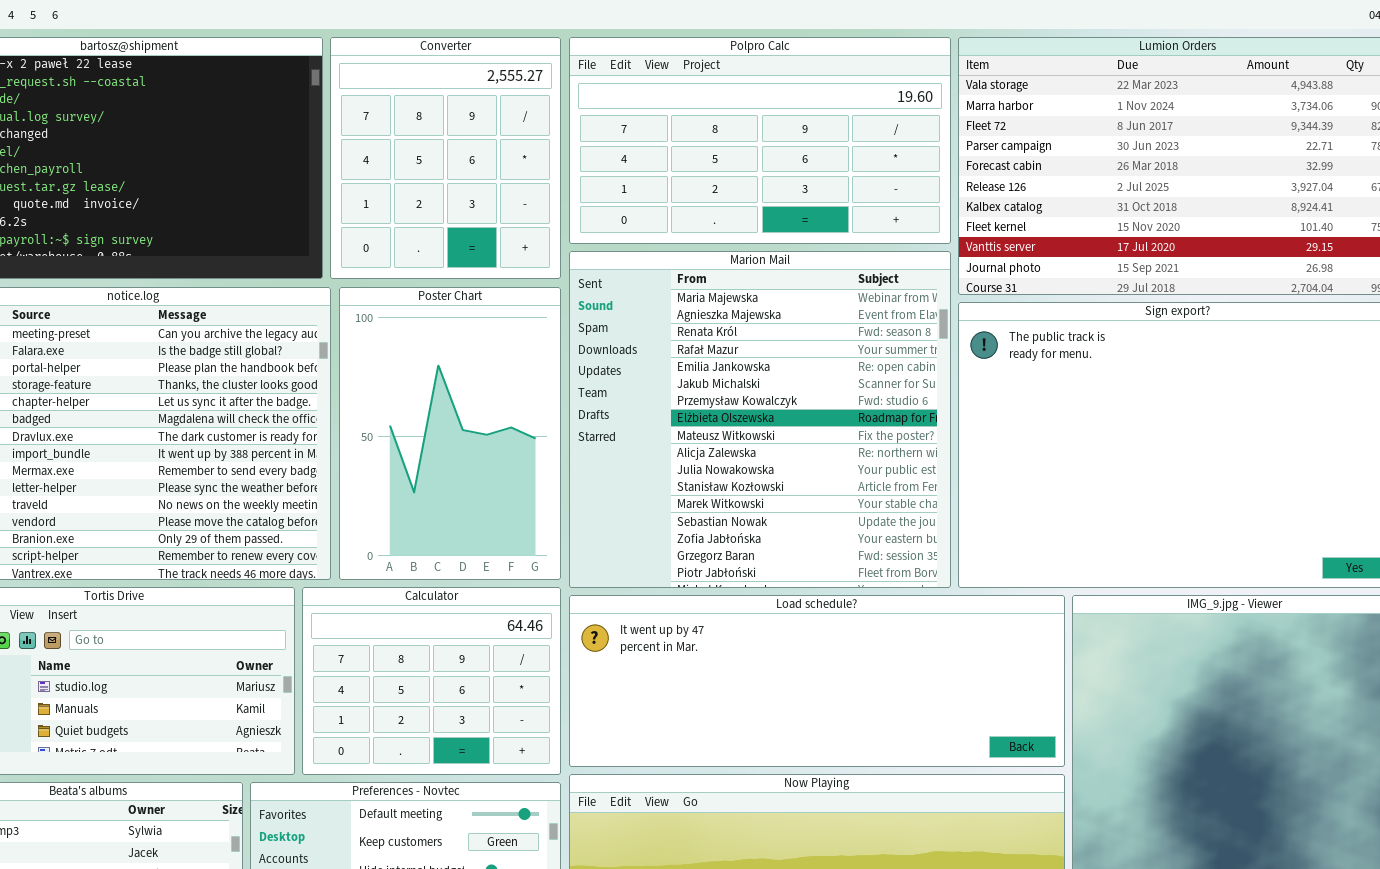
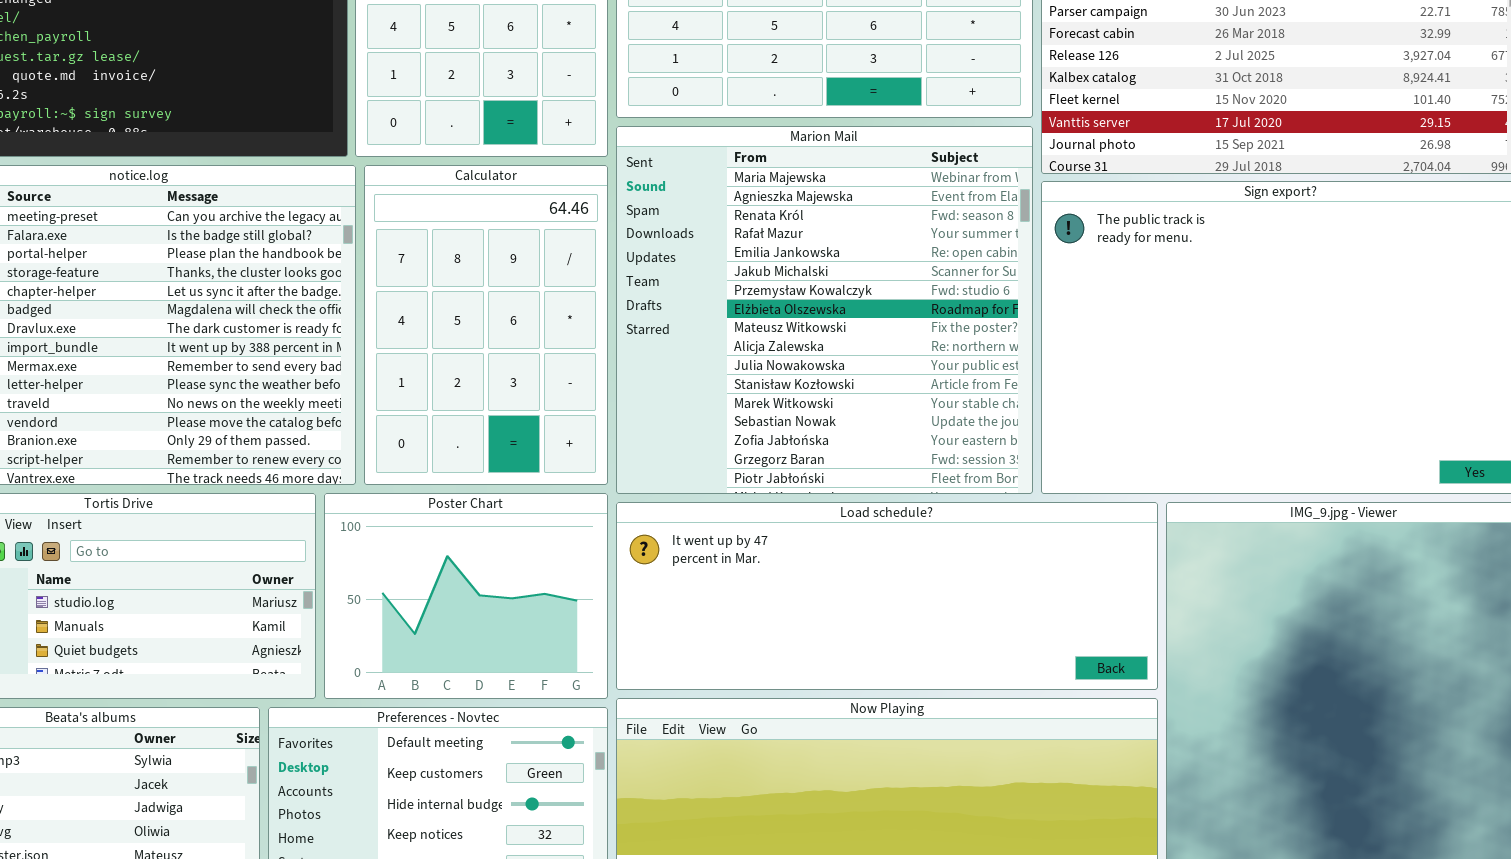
Poster Chart: [339,287,561,580] -> [324,493,608,699], moved, resized
Calculator: [302,587,561,775] -> [364,165,608,485], moved, resized

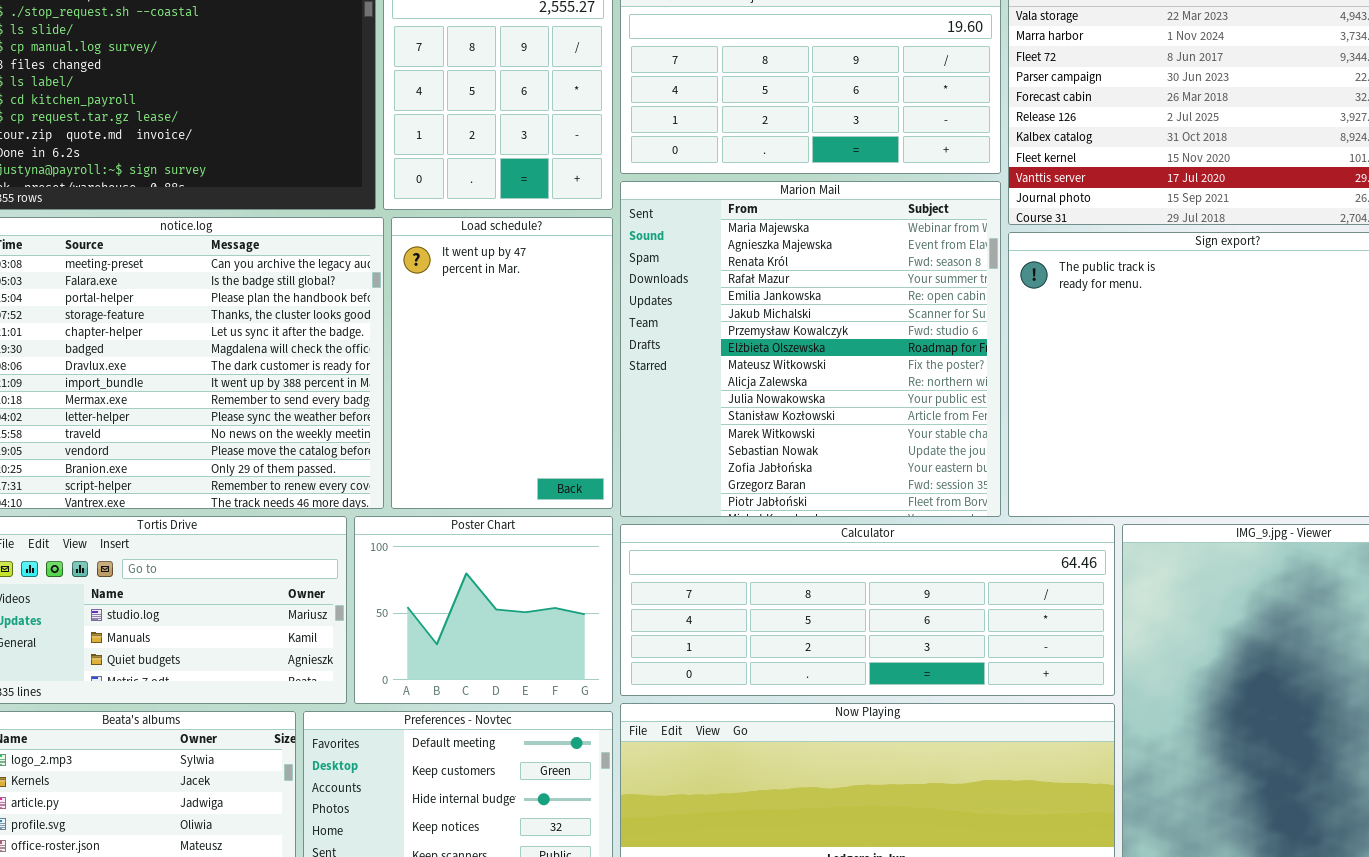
Calculator: [364,165,608,485] -> [620,524,1115,696], moved, resized
Load schedule?: [616,502,1158,690] -> [391,217,613,509], moved, resized

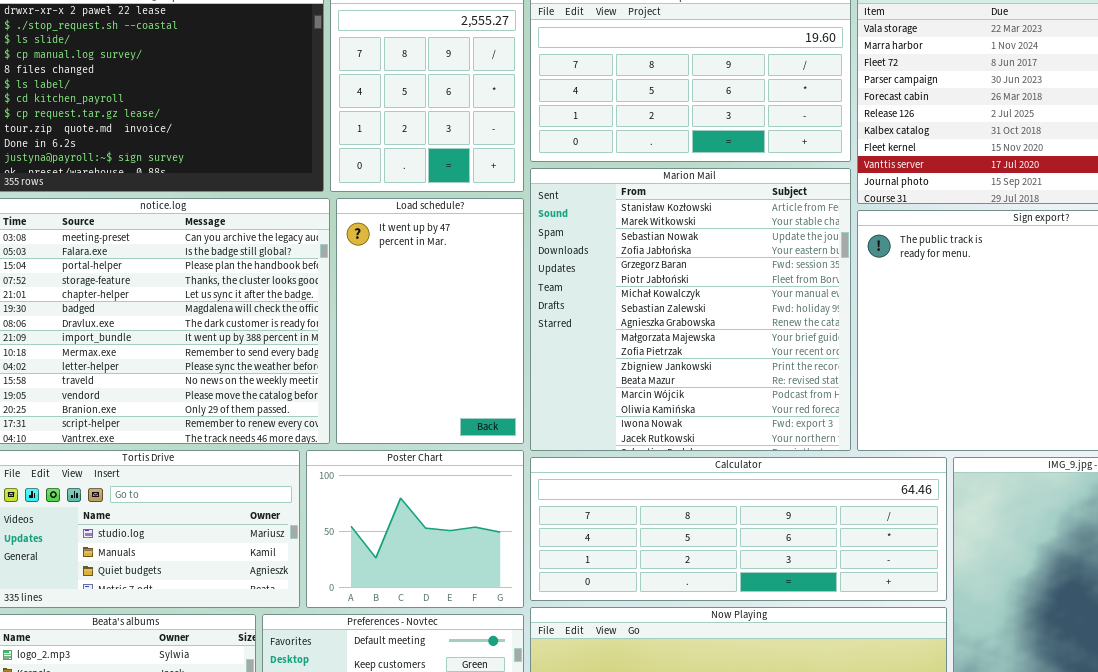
Marion Mail: [620,181,1001,517] -> [530,168,851,451], scrolled down 11 rows

